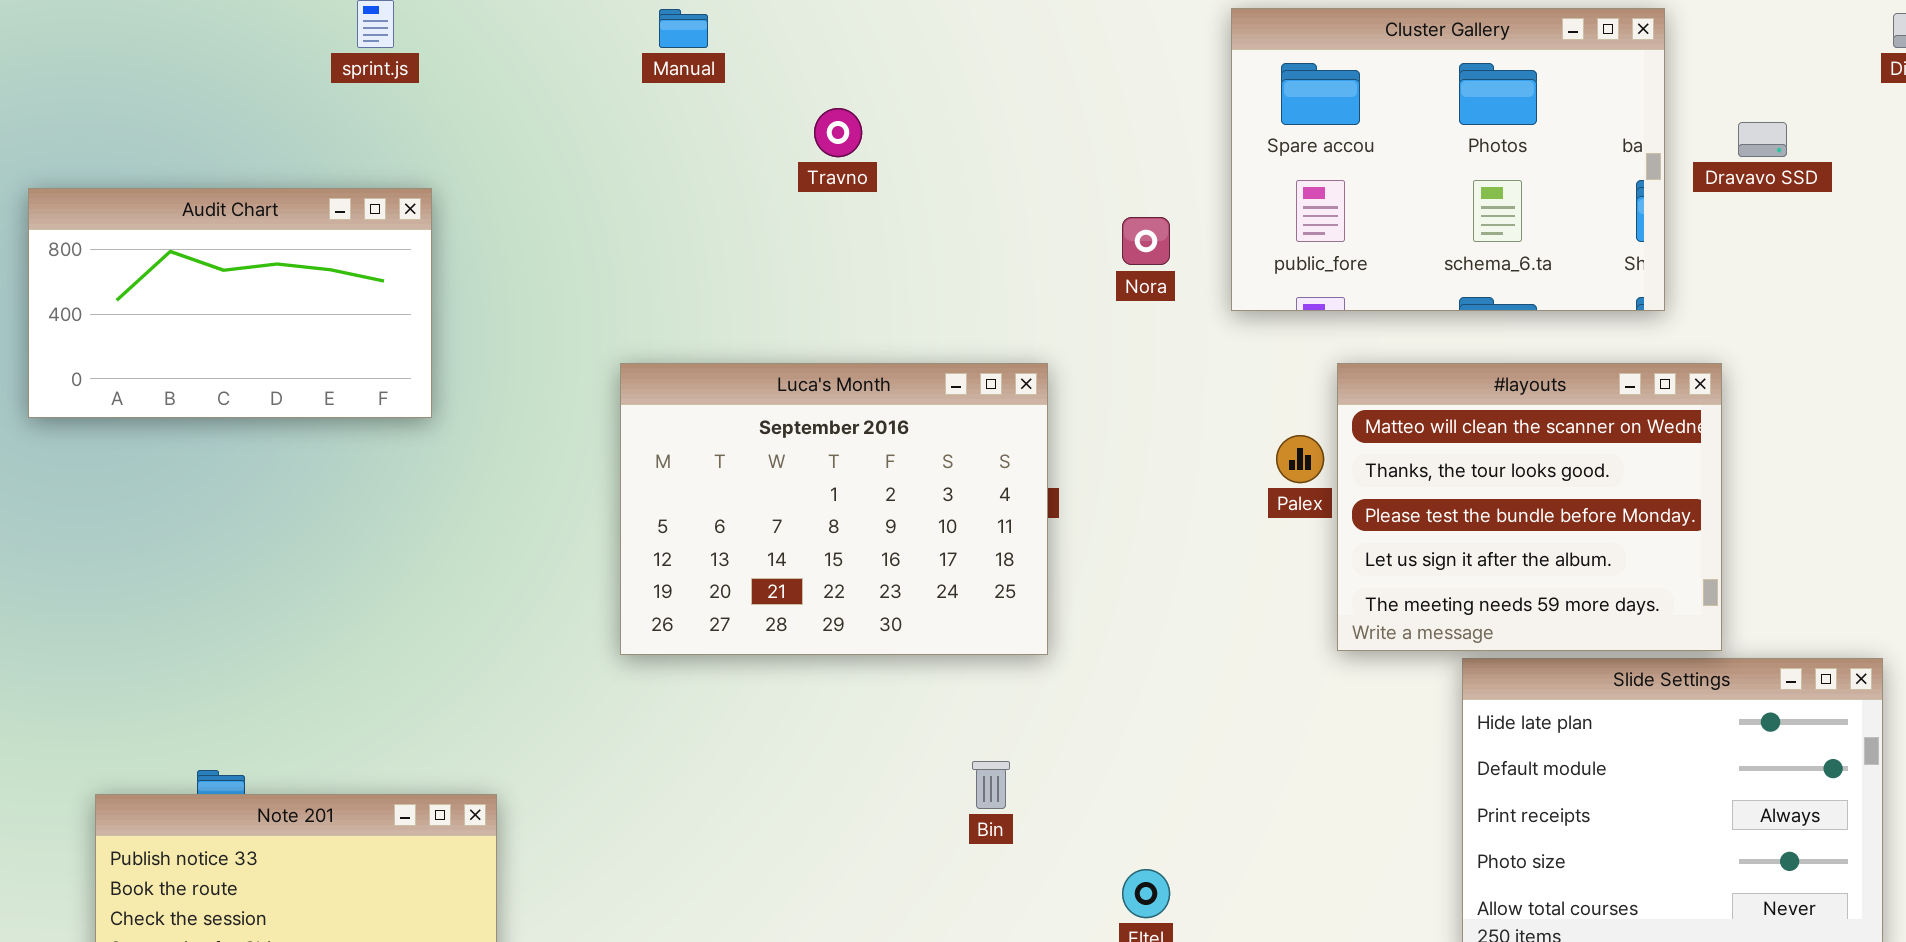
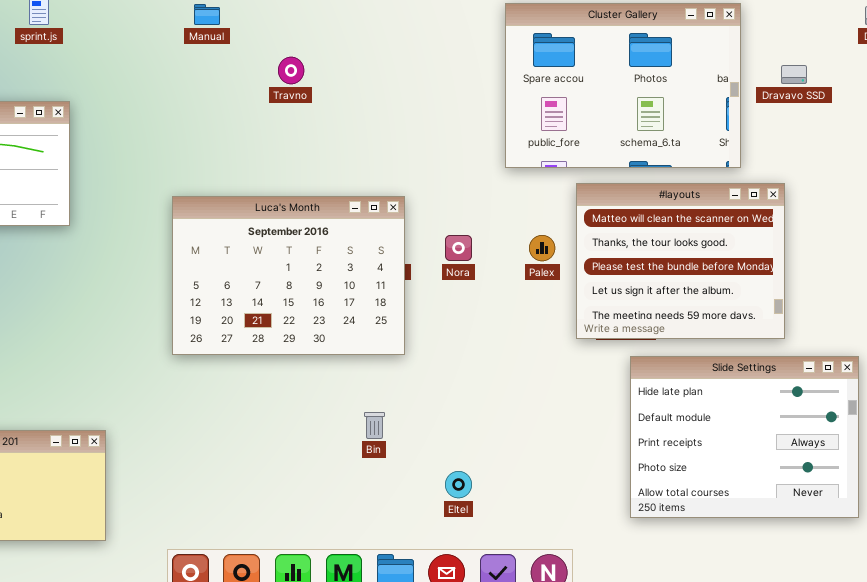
Nora: [1122,217,1170,265] -> [445,235,472,261], moved
#layouts: [1337,363,1722,651] -> [576,183,785,339], moved

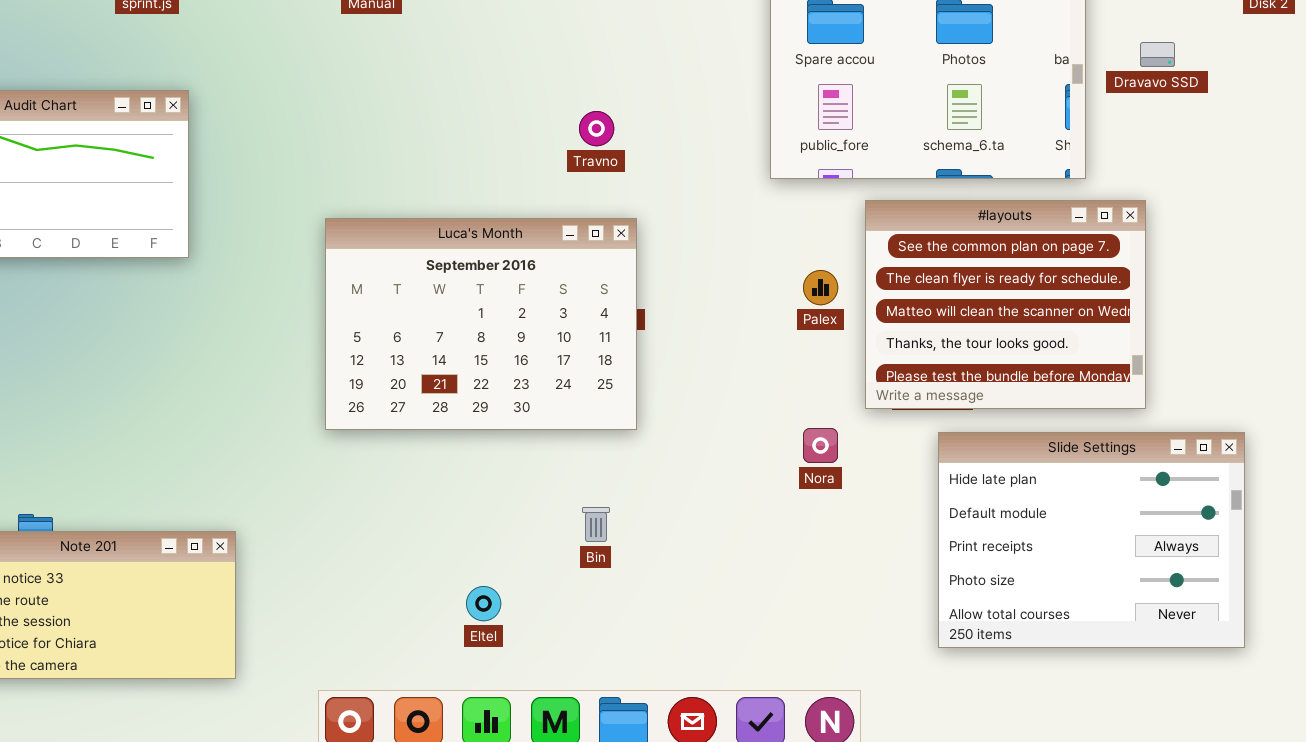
Travno: [278,57,304,84] -> [579,111,614,146], moved
#layouts: [576,183,785,339] -> [865,200,1146,409], scrolled up 2 rows
Nora: [445,235,472,261] -> [803,428,838,463], moved
Eltel: [445,471,472,498] -> [466,586,501,621], moved

